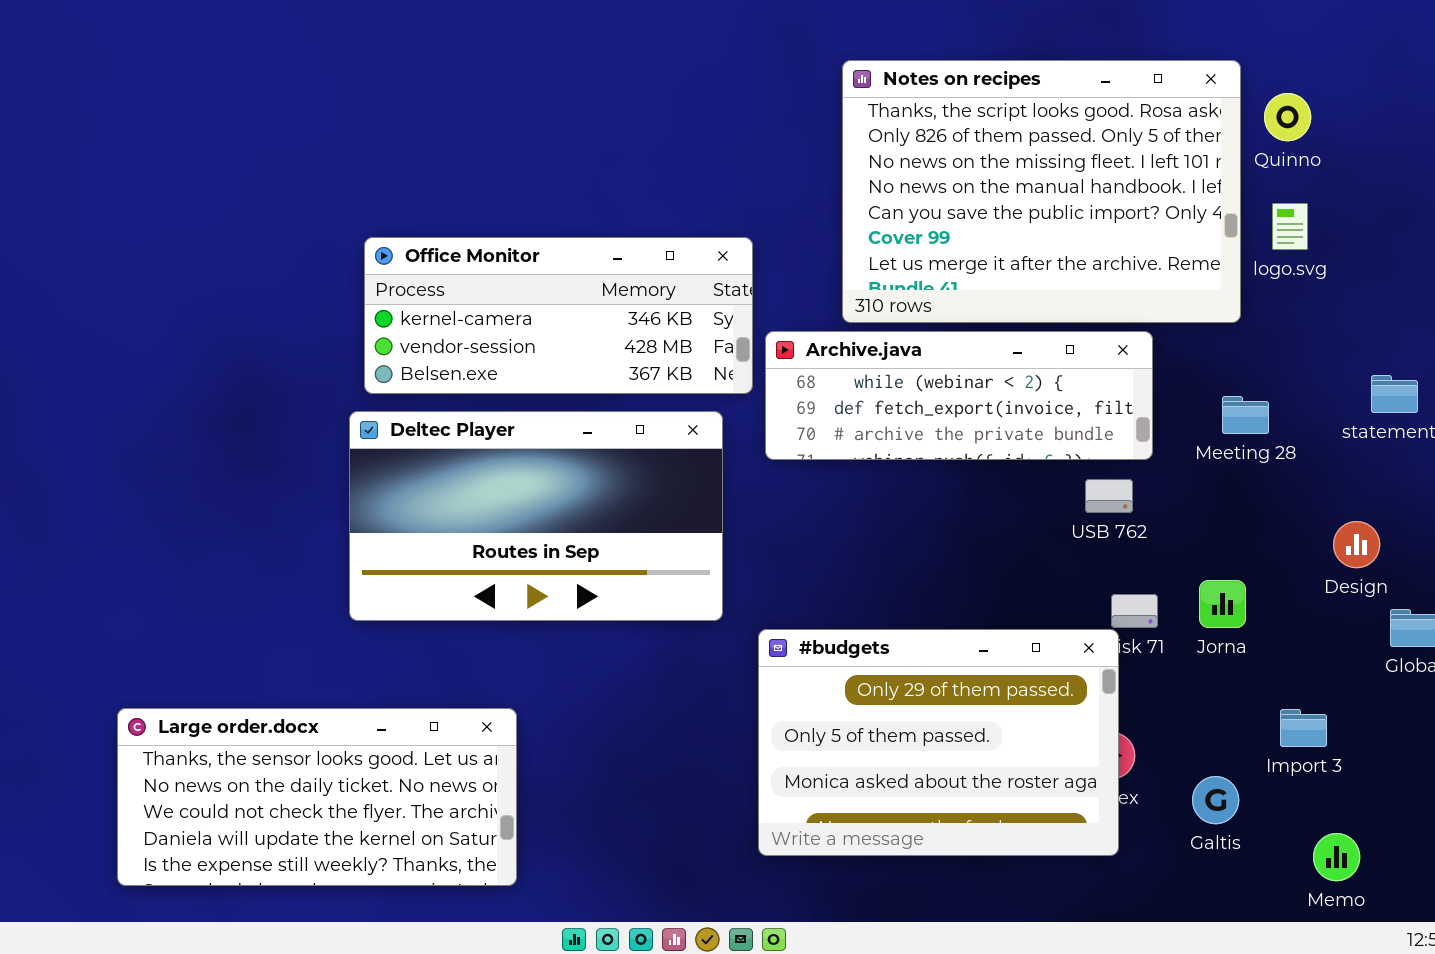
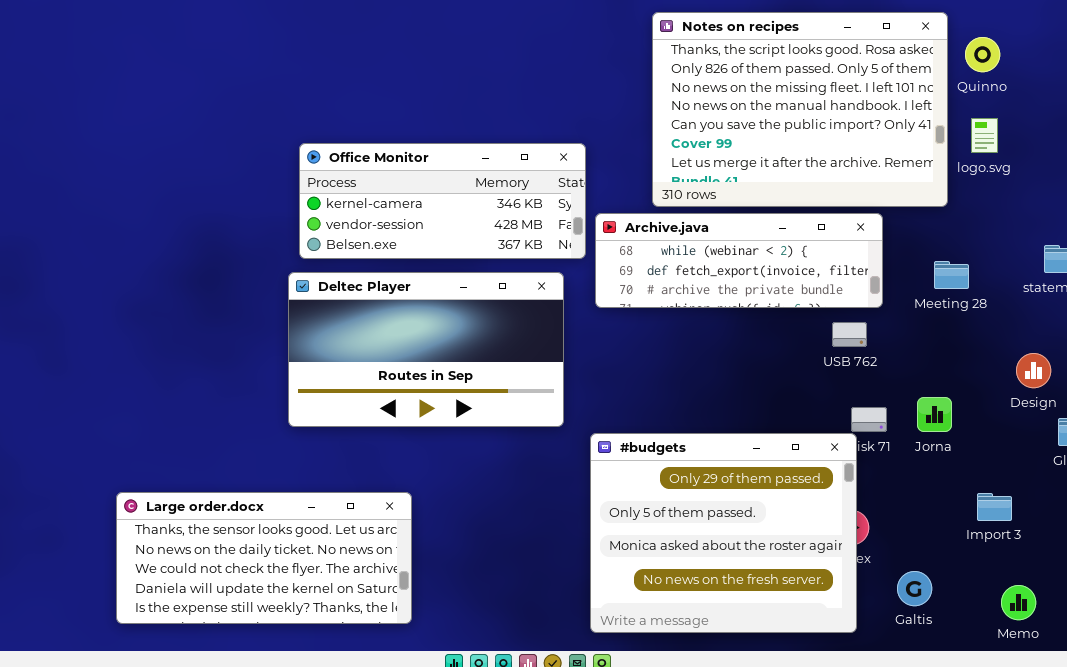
#budgets: [758,629,1119,856] -> [590,433,857,633], resized
Galtis: [1192,776,1239,824] -> [897,571,932,606], moved

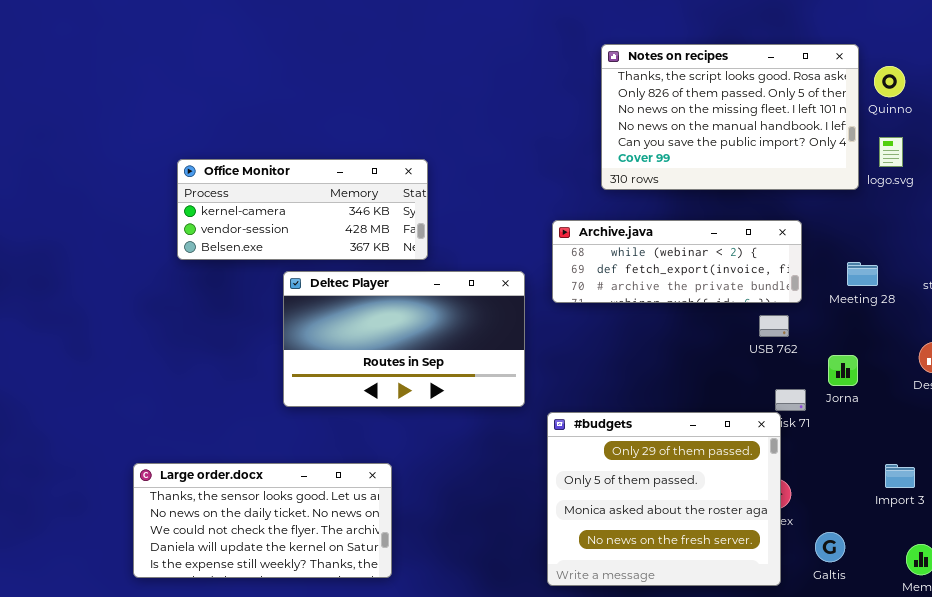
Notes on recipes: [652,12,948,207] -> [601,44,859,190], resized
Office Monitor: [299,143,586,259] -> [177,159,428,260], moved
Jorna: [917,397,952,432] -> [828,355,858,386], moved

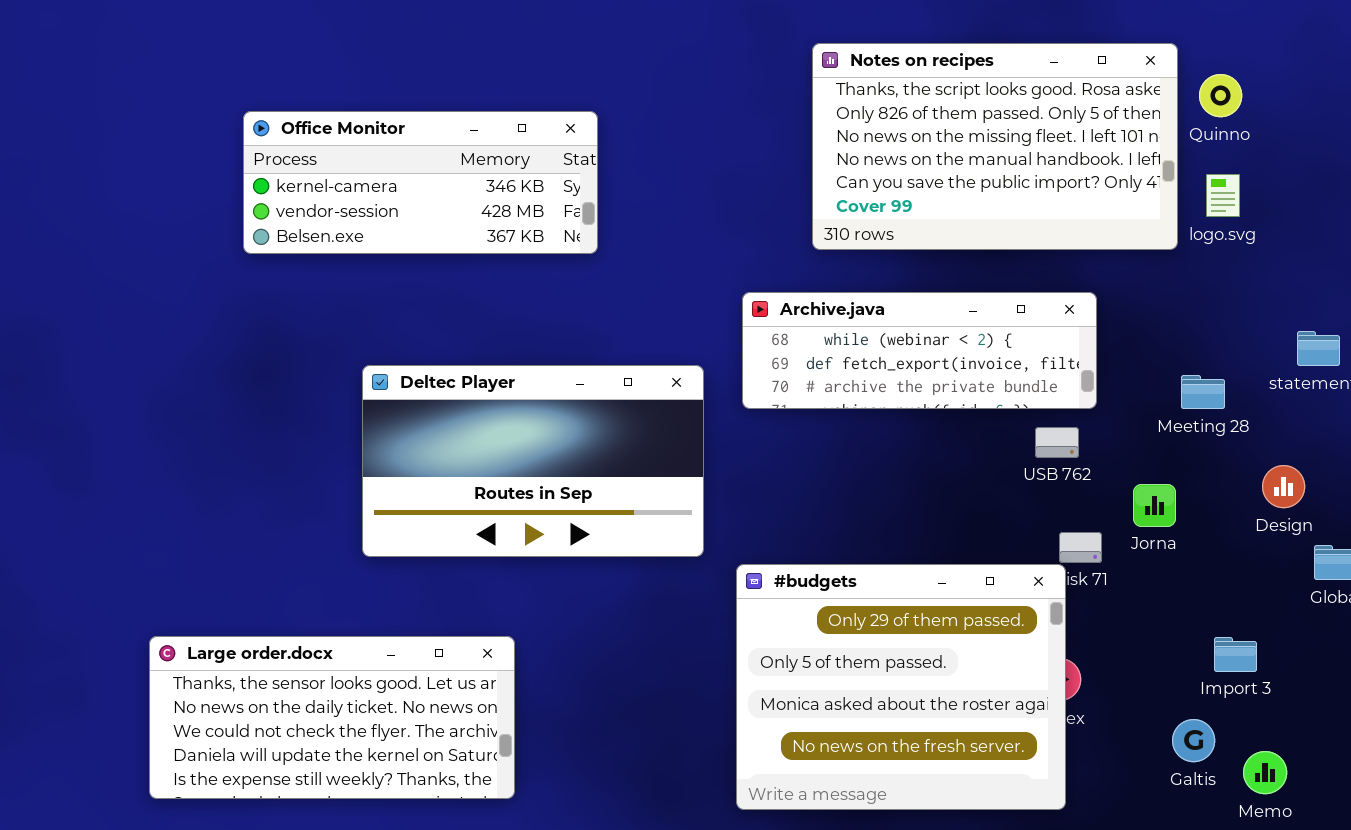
Office Monitor: [177,159,428,260] -> [243,111,598,254], moved
Meeting 28: [847,262,878,286] -> [1181,375,1225,409], moved
Galtis: [815,532,845,562] -> [1172,719,1215,762], moved

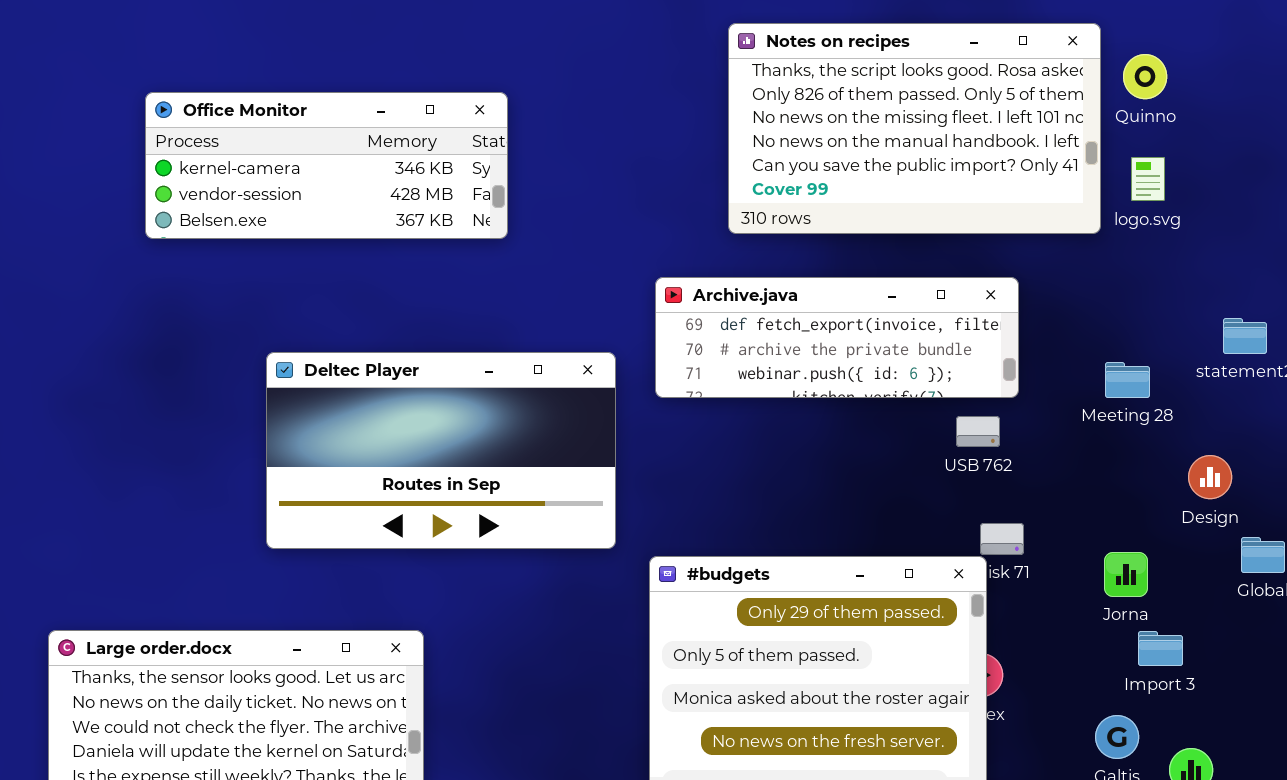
Archive.java: [742,292,1097,409] -> [655,277,1019,398], scrolled down 1 row
Jorna: [1133,484,1176,527] -> [1104,552,1148,597], moved

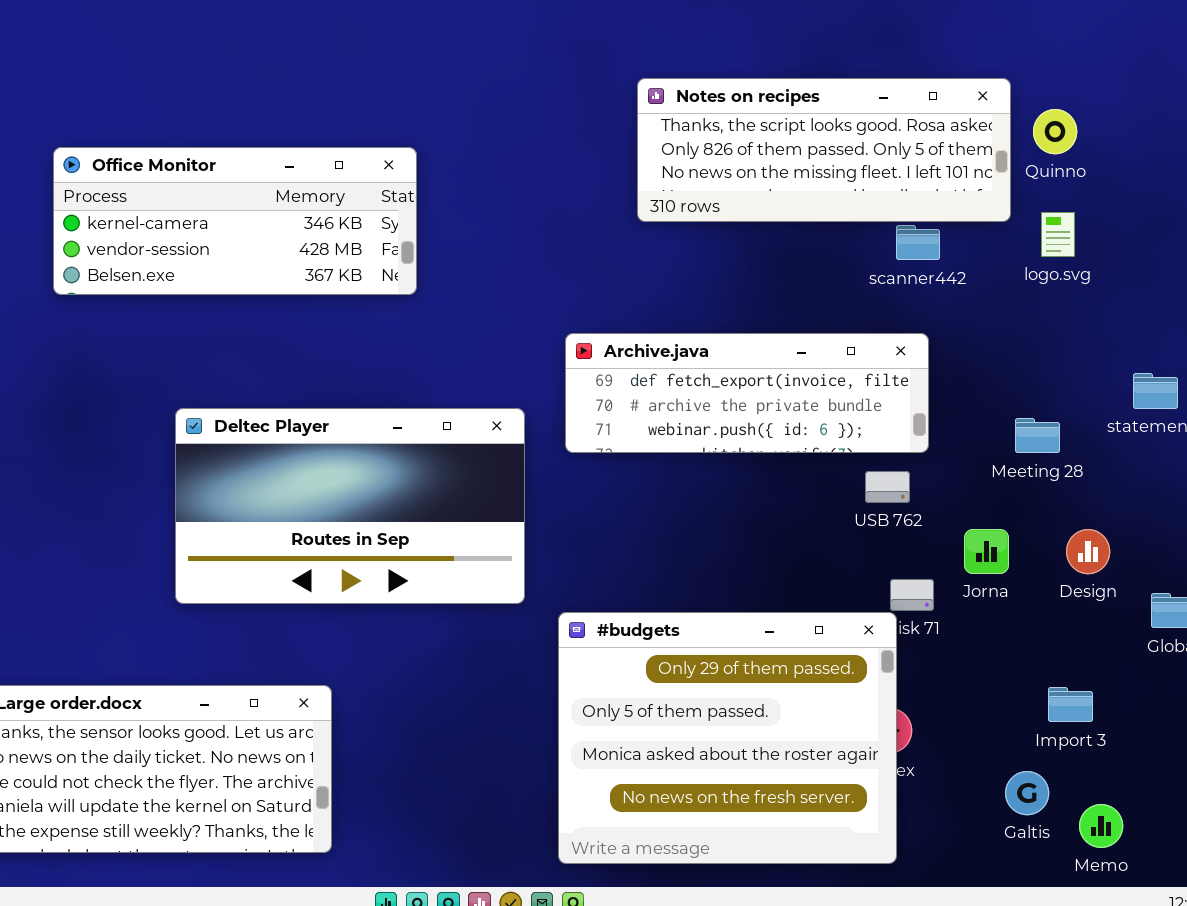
Notes on recipes: [728,23,1101,234] -> [637,78,1011,222], resized
Design: [1188,455,1232,499] -> [1066,529,1110,574], moved
Jorna: [1104,552,1148,597] -> [964,529,1009,574], moved

